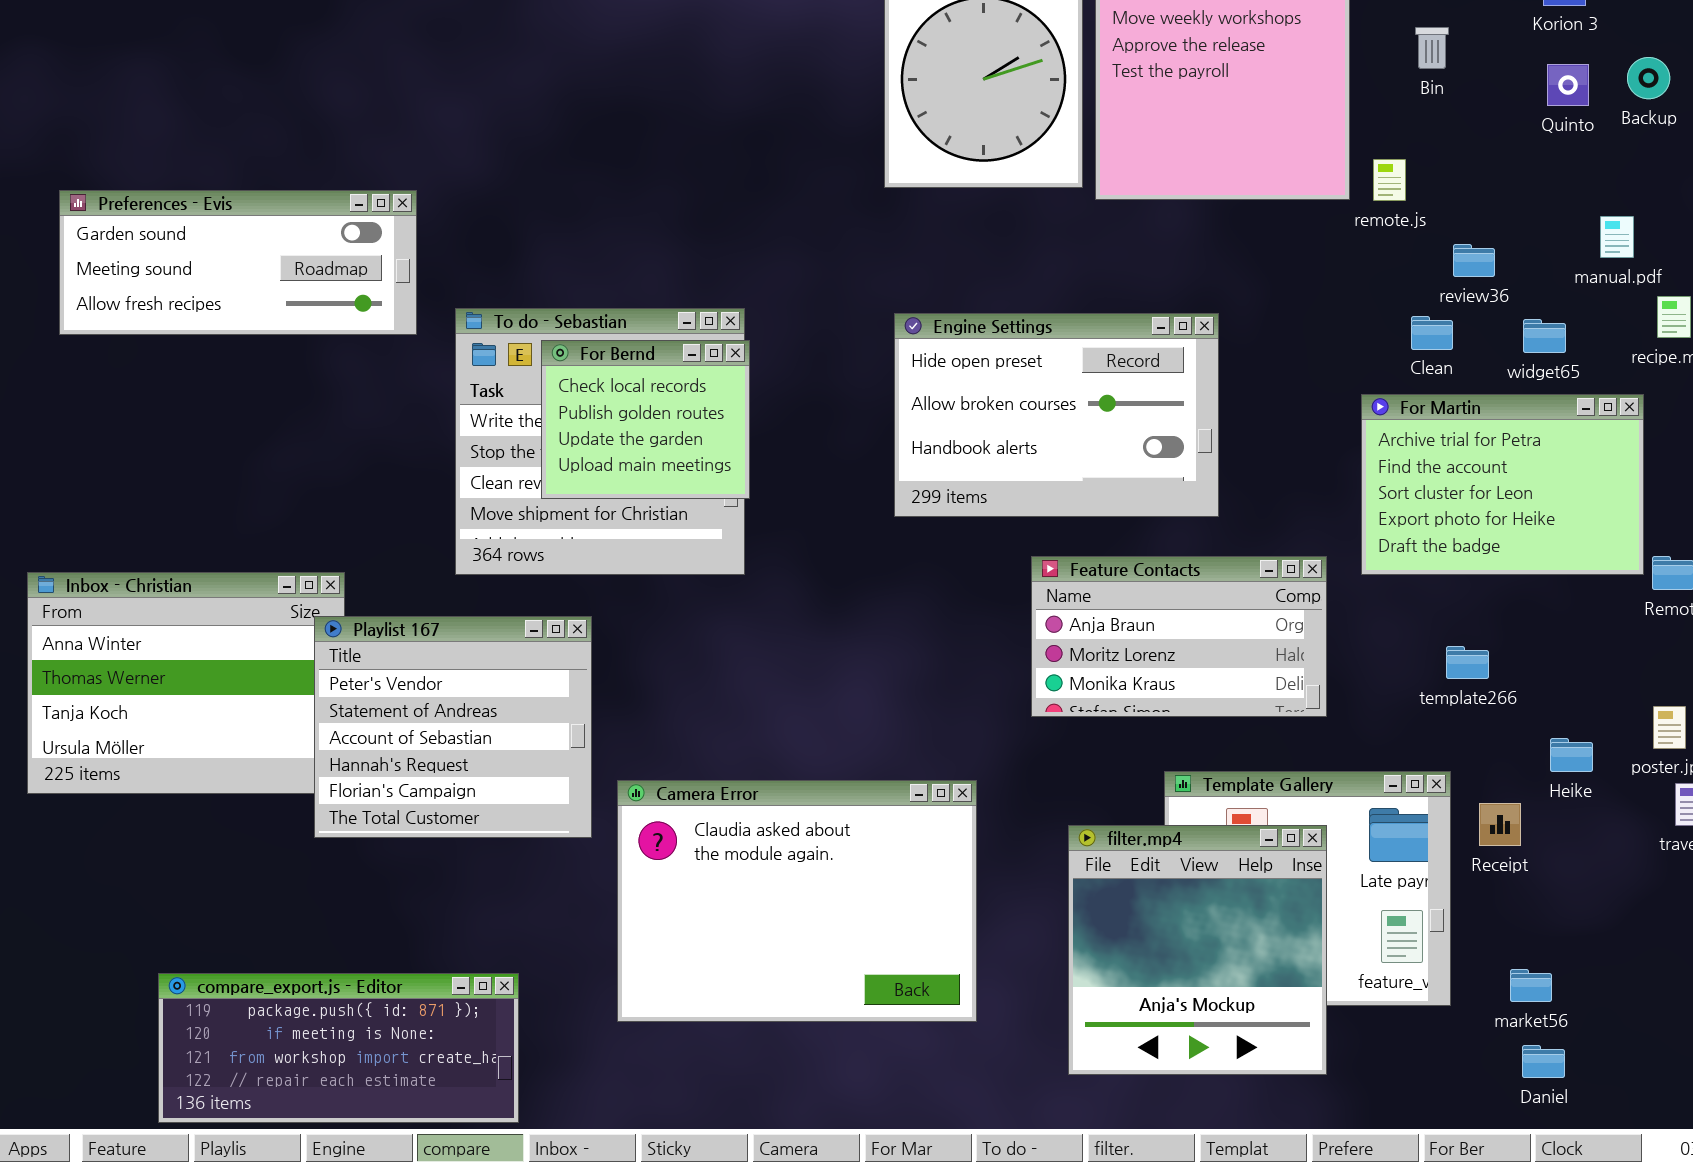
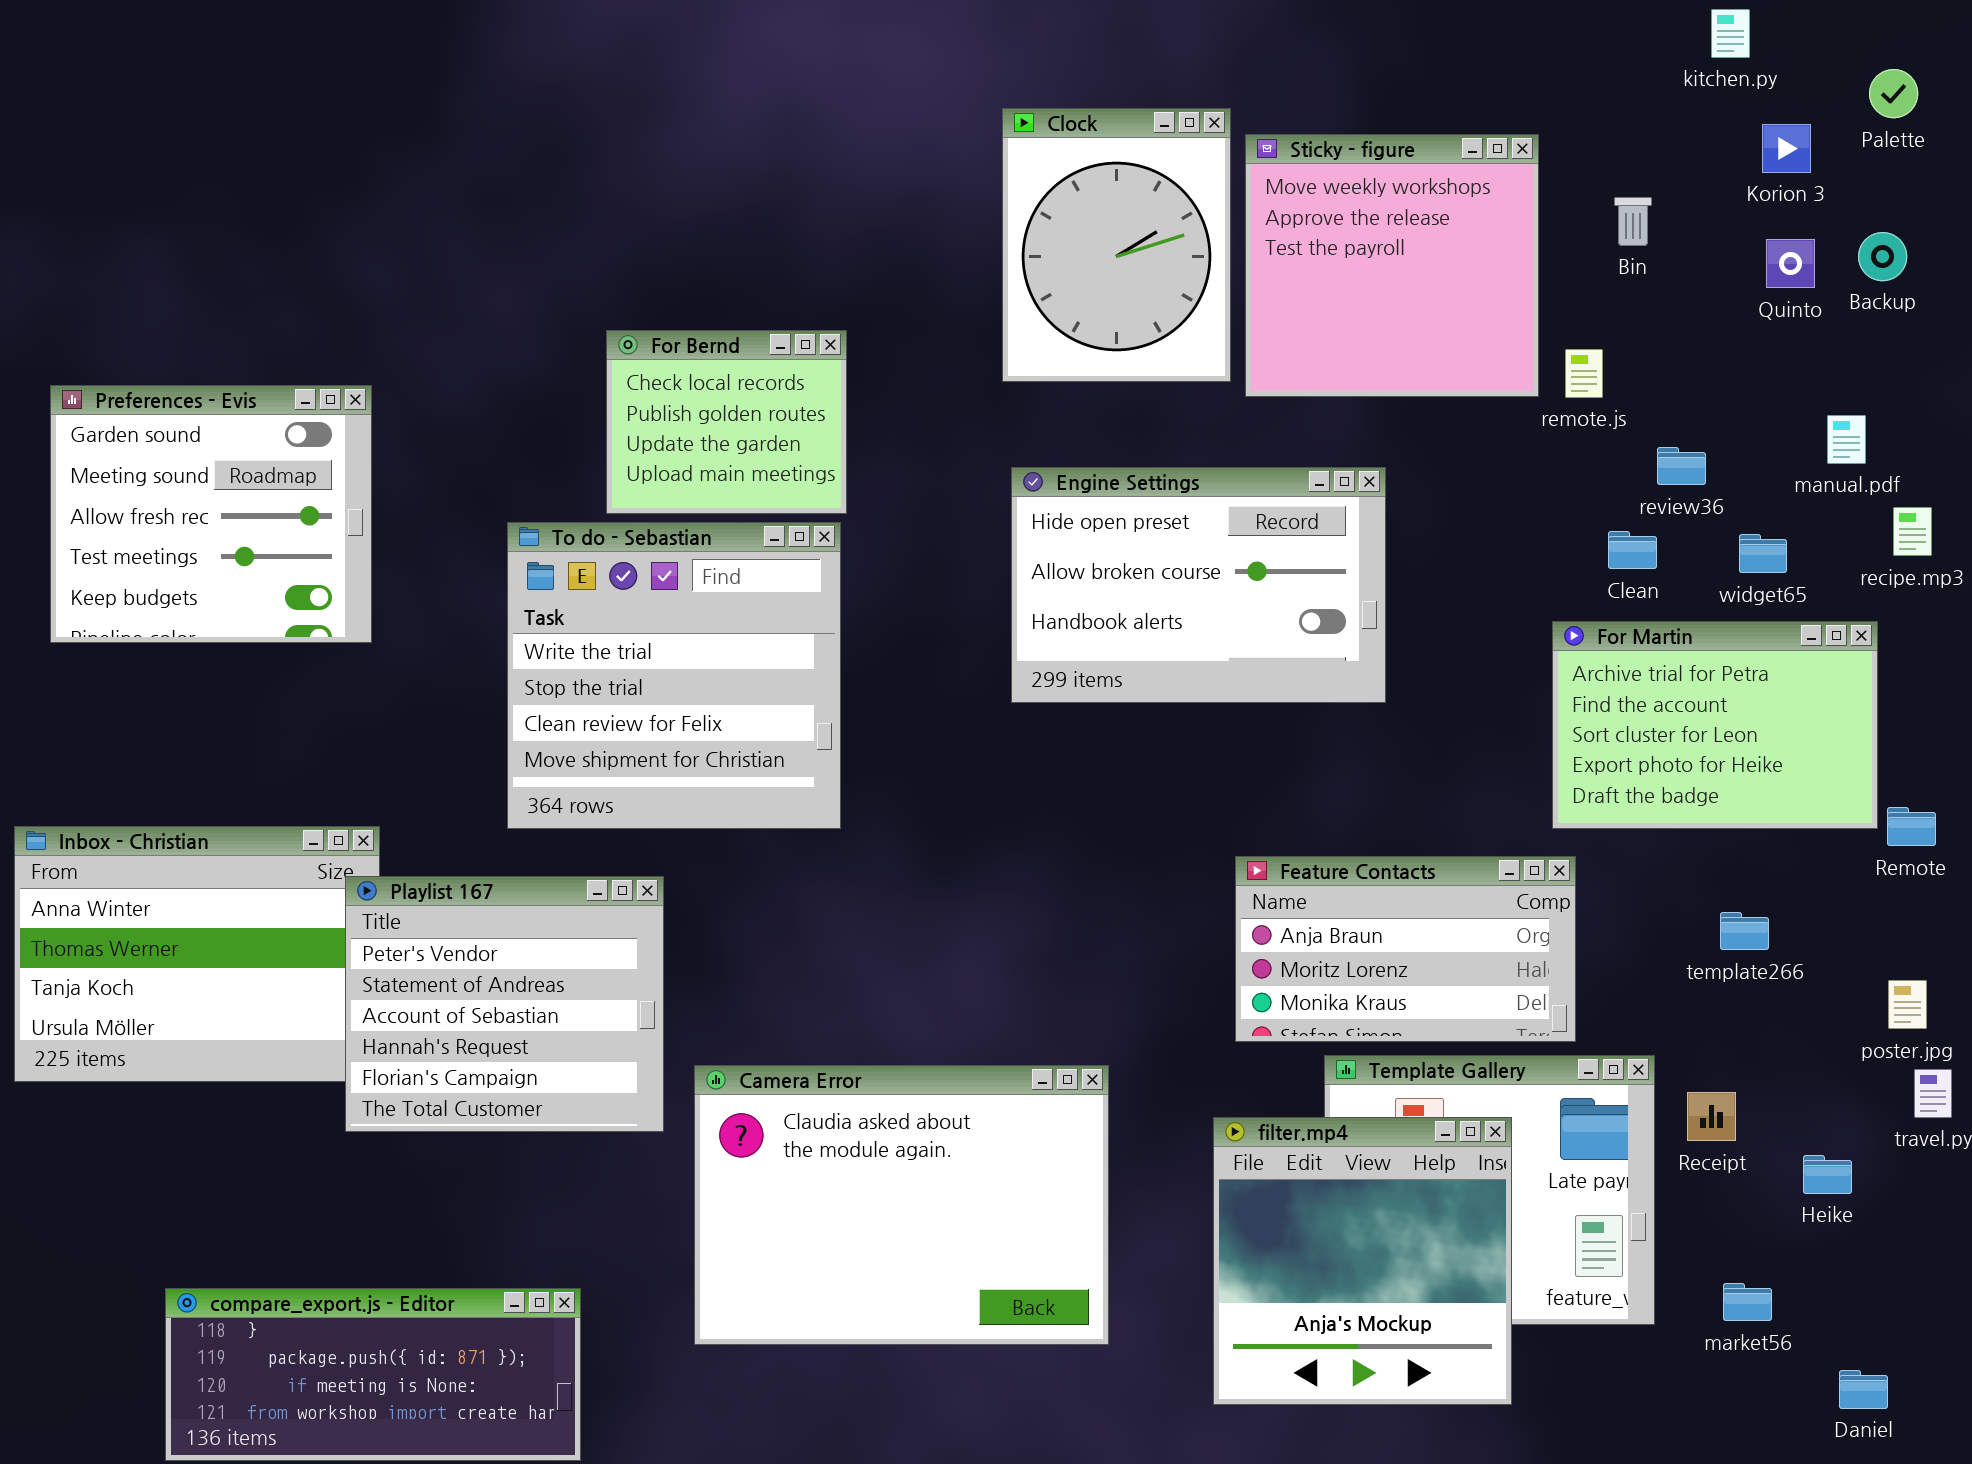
Preferences - Evis: [59,190,417,335] -> [50,385,372,643], resized
Engine Settings: [894,313,1219,517] -> [1011,467,1386,703], moved
For Bernd: [541,340,750,499] -> [606,330,847,514], moved
Feature Contacts: [1031,556,1327,717] -> [1235,856,1576,1042], moved
template266: [1446,646,1489,679] -> [1720,912,1769,950], moved
Heike: [1550,738,1593,772] -> [1803,1155,1852,1194], moved
compare_export.js - Editor: [158,973,519,1123] -> [165,1288,581,1461], scrolled up 1 row
Daniel: [1522,1045,1565,1078] -> [1839,1370,1888,1409], moved

